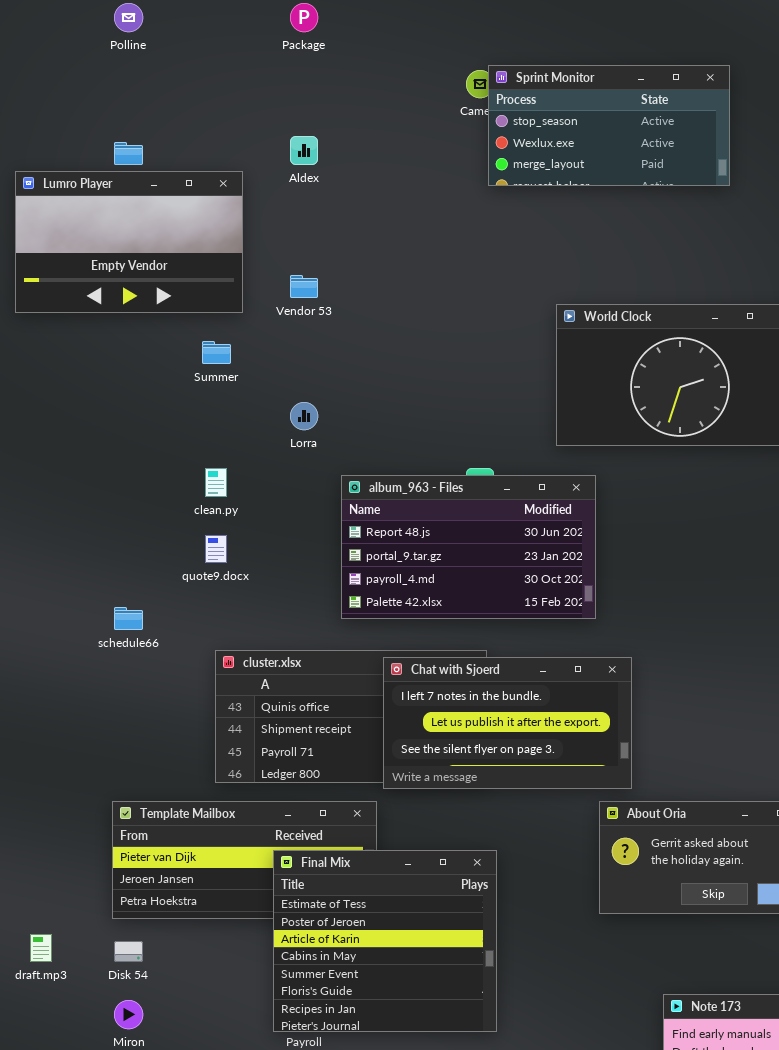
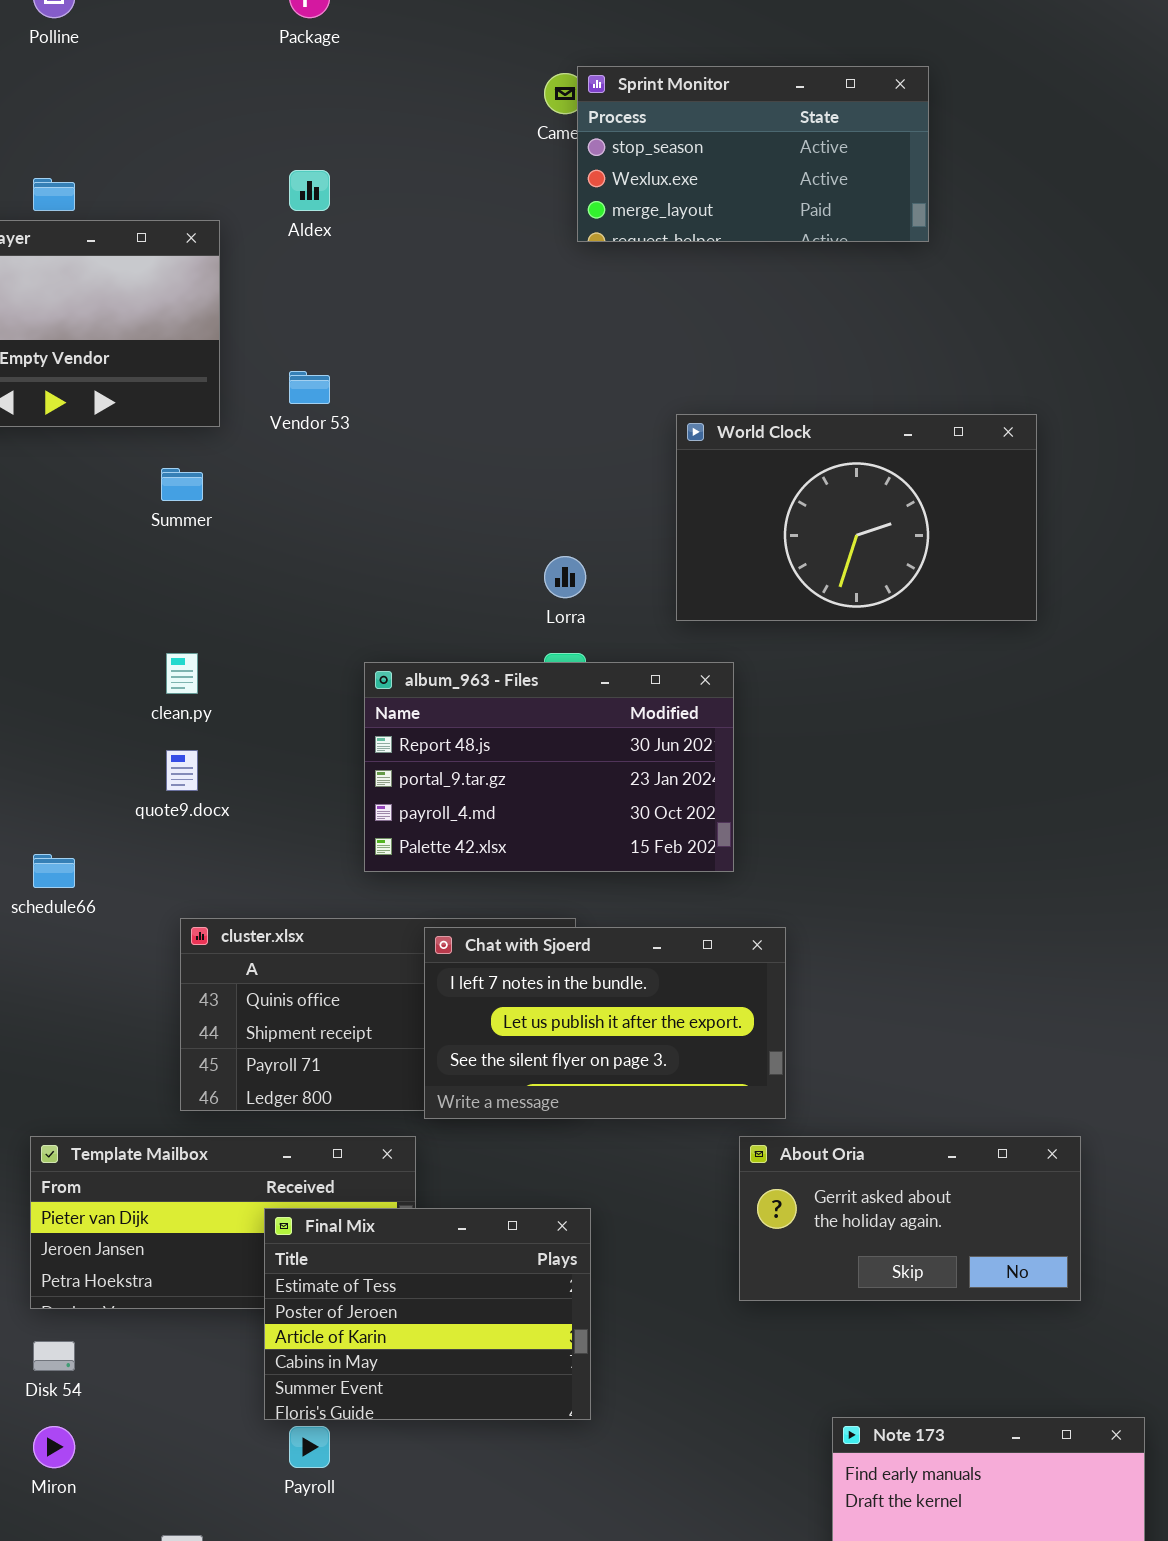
Lorra: [290,402,318,430] -> [544,556,586,598], moved
Final Mix: [273,850,497,1032] -> [264,1208,591,1420], resized

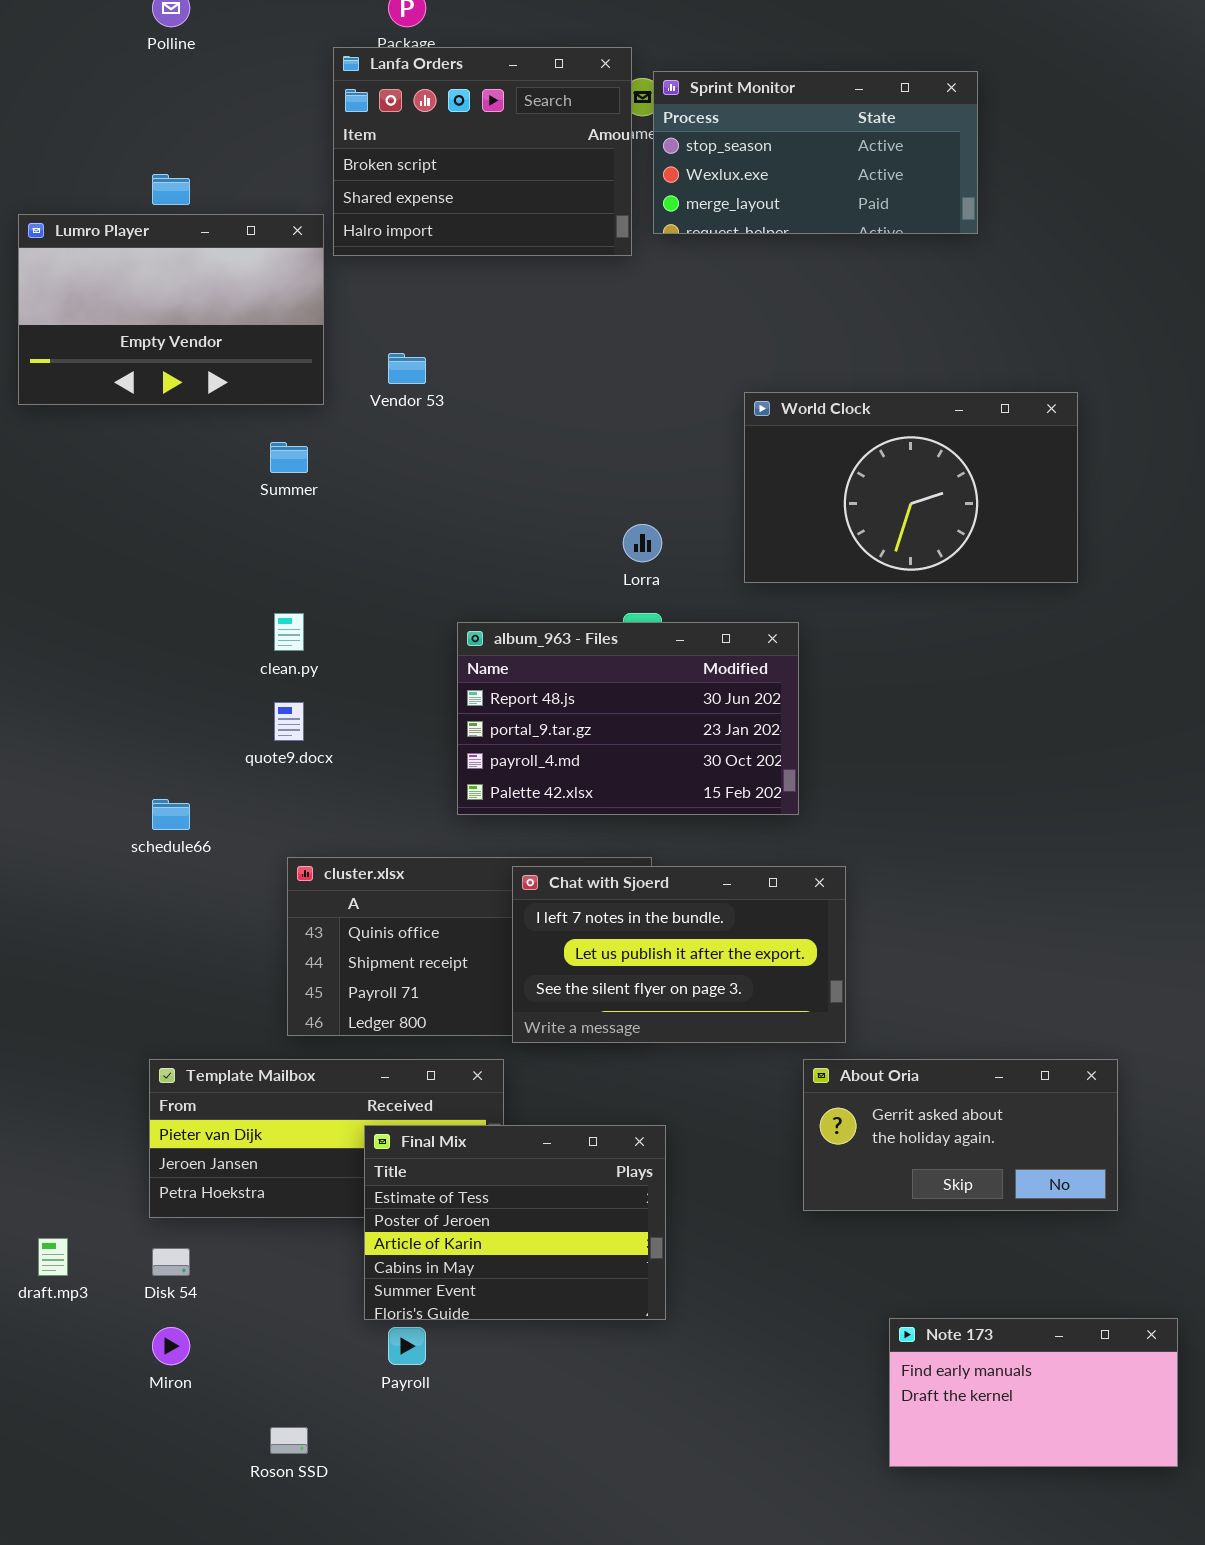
Lanfa Orders: none -> [333,47,632,256], opened

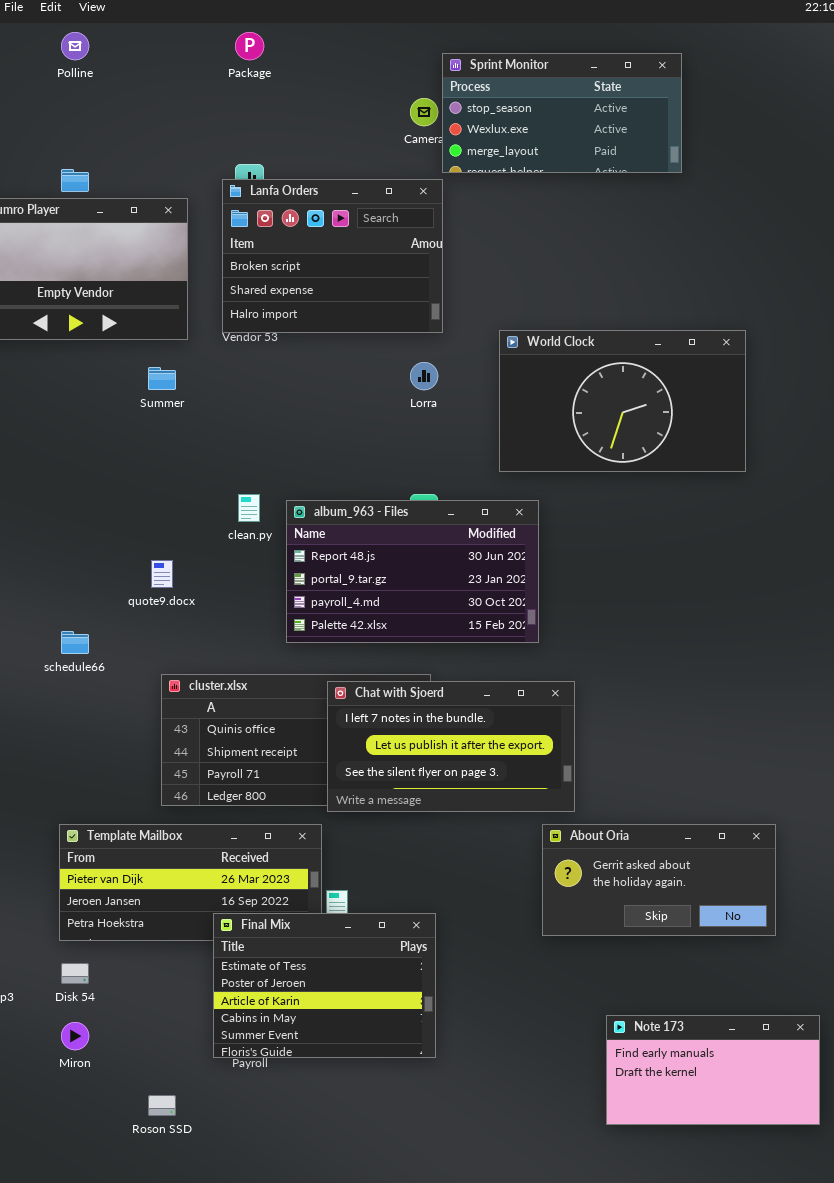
Lanfa Orders: [333,47,632,256] -> [222,179,443,333], moved
Sprint Monitor: [653,71,978,234] -> [442,53,682,173], moved
Lorra: [623,524,662,562] -> [410,362,438,390], moved
clean.py: [274,613,304,651] -> [238,494,260,522], moved
Final Mix: [364,1125,666,1320] -> [213,913,436,1058], moved

